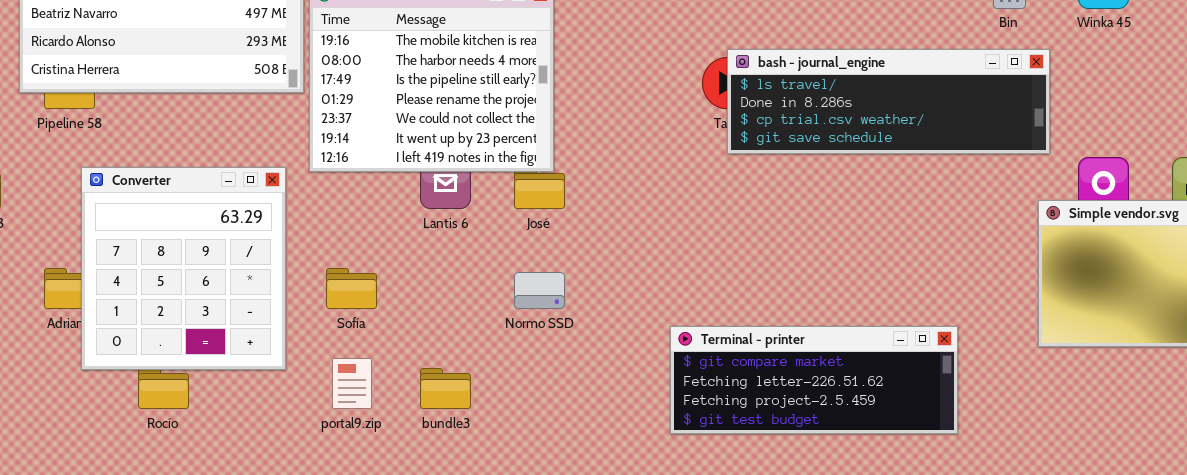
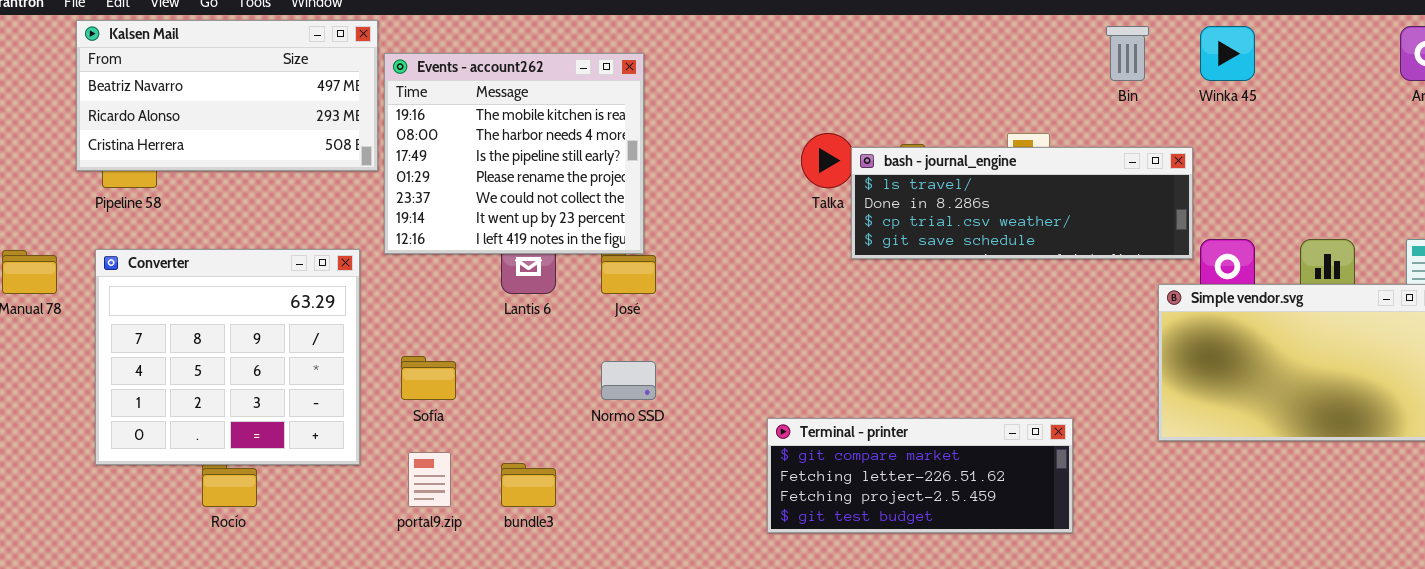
bash - journal_engine: [727,49,1050,154] -> [851,147,1193,259], moved
Converter: [81,167,286,370] -> [95,249,360,465], resized

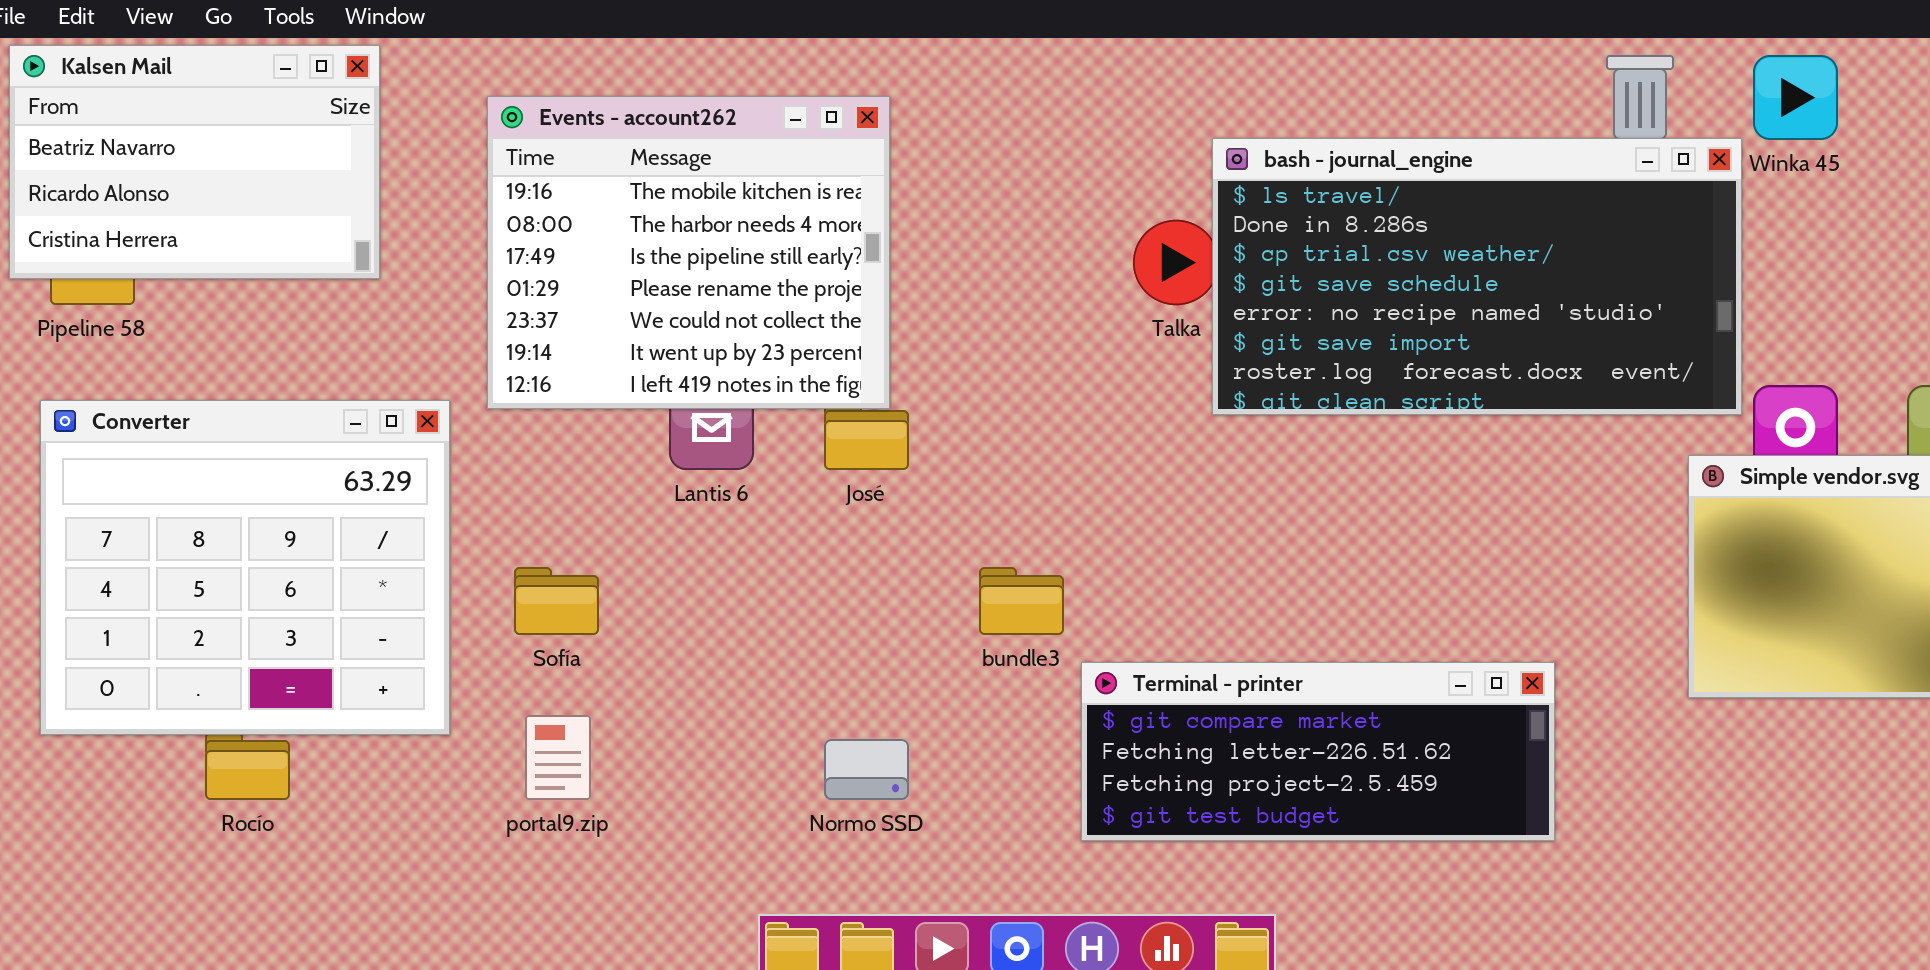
Kalsen Mail: [76,20,378,171] -> [9,45,380,279], resized
bash - journal_engine: [851,147,1193,259] -> [1212,138,1742,415], resized
Normo SSD: [601,361,656,400] -> [824,739,909,800], moved
bundle3: [501,463,556,507] -> [979,567,1064,635], moved

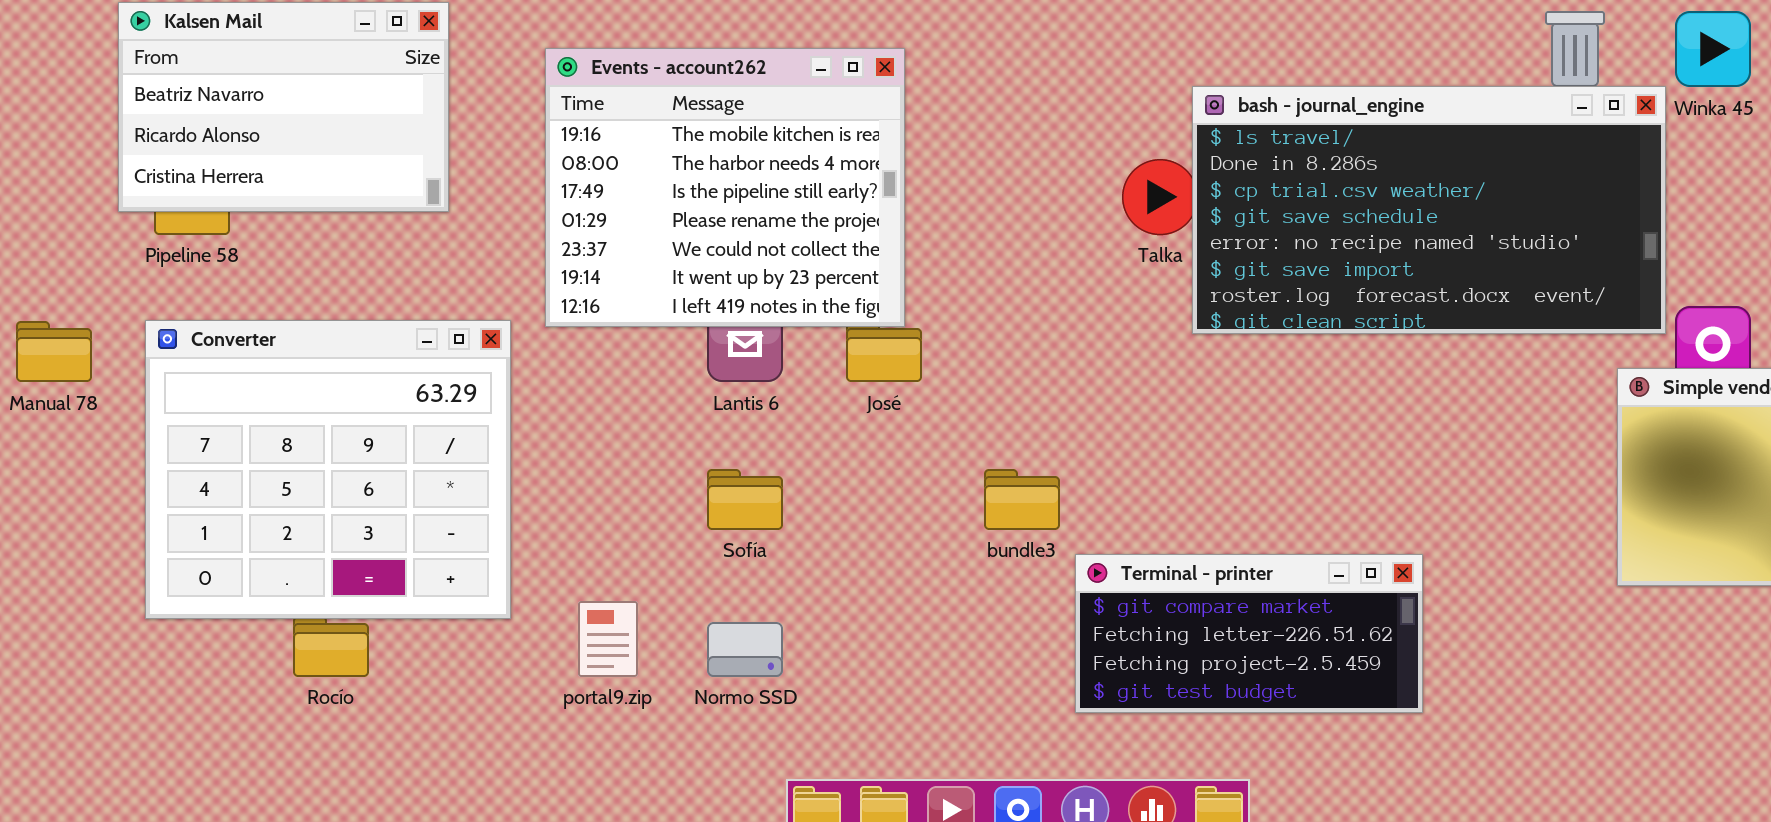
Sofía: [514,567,599,635] -> [707,469,783,530], moved
Terminal - printer: [1081,662,1555,841] -> [1075,554,1423,713], resized
Normo SSD: [824,739,909,800] -> [707,622,783,677], moved

